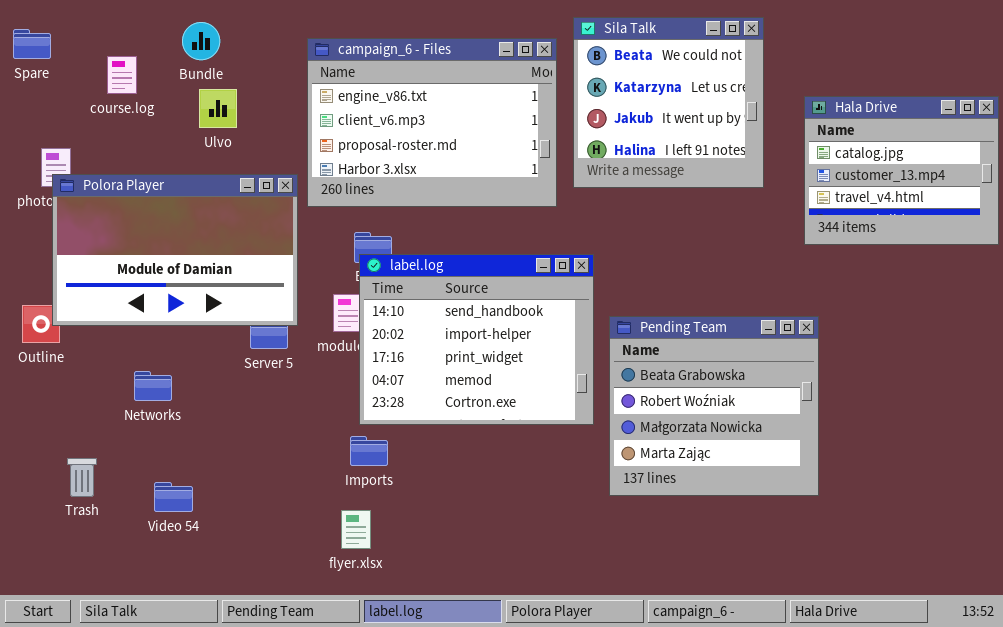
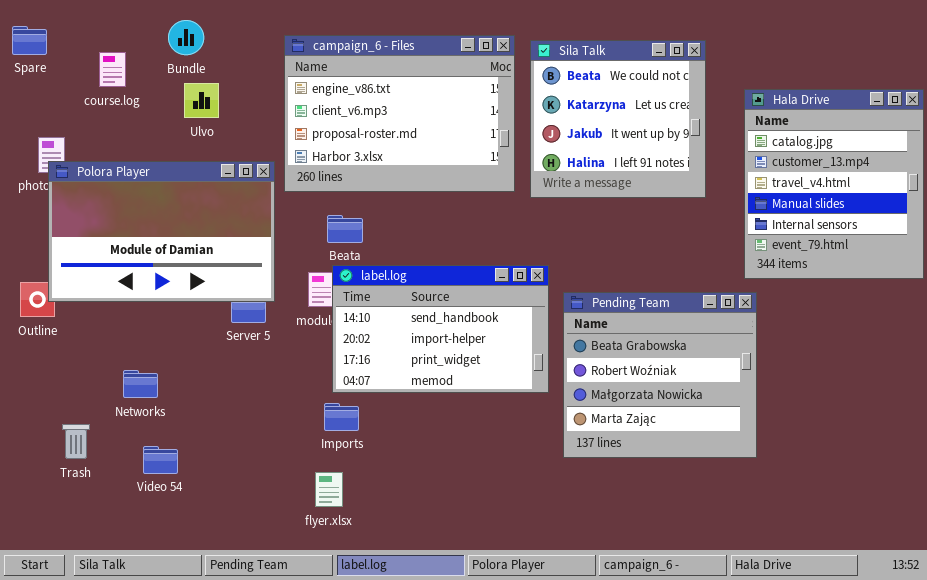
Sila Talk: [573,17,764,188] -> [530,40,706,198], moved
Hala Drive: [804,96,999,245] -> [744,89,924,279], resized
label.log: [359,254,594,425] -> [332,265,549,393], resized
Networks: [134,371,172,401] -> [123,370,158,398], moved

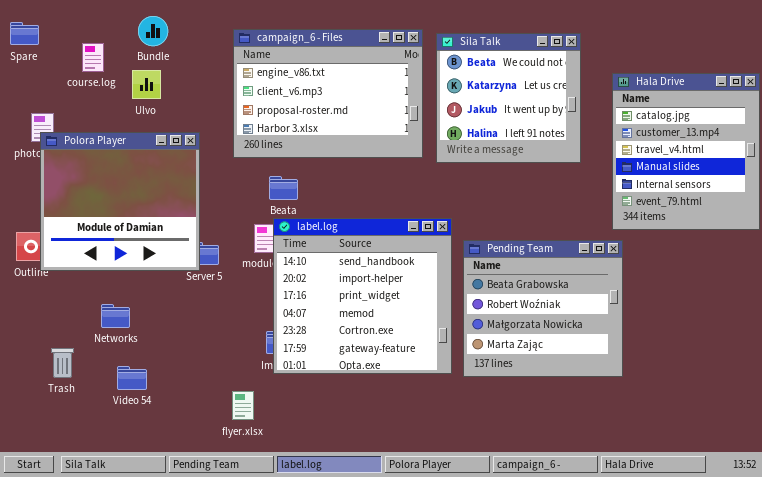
Ulvo: [184,83,219,118] -> [132,70,161,99], moved
Polora Player: [48,161,275,302] -> [40,132,200,271], resized
label.log: [332,265,549,393] -> [273,218,452,374], resized
flyer.xlsx: [315,472,343,507] -> [232,391,254,420], moved

